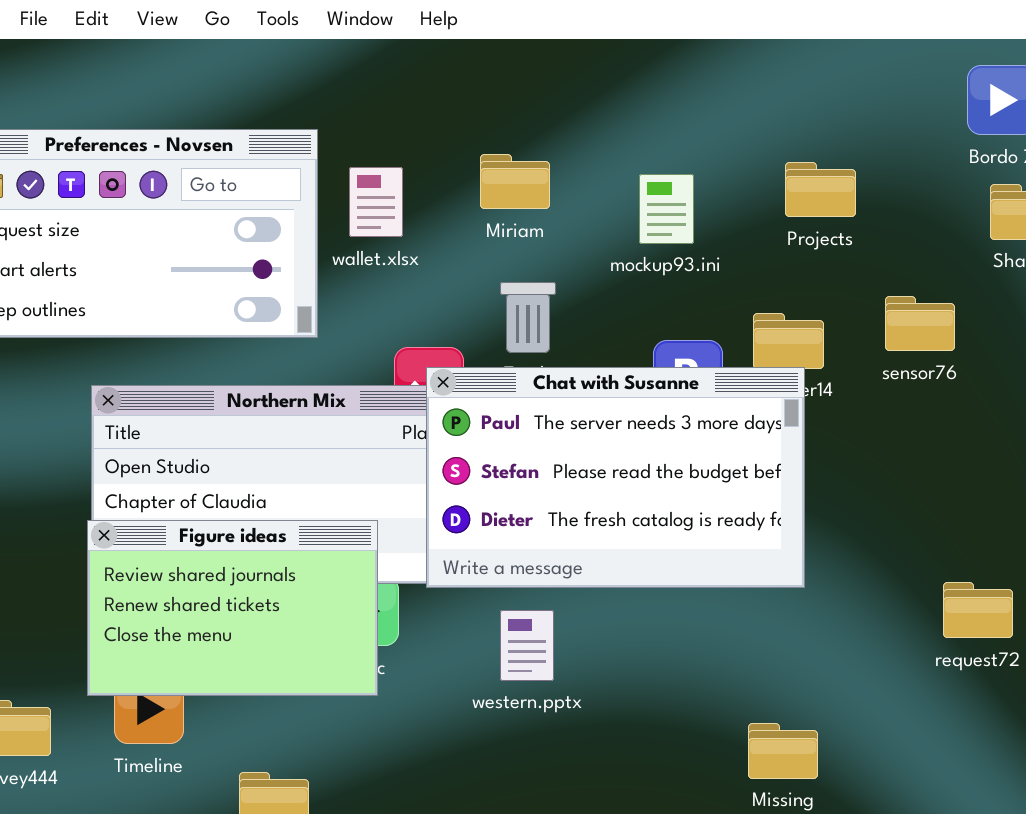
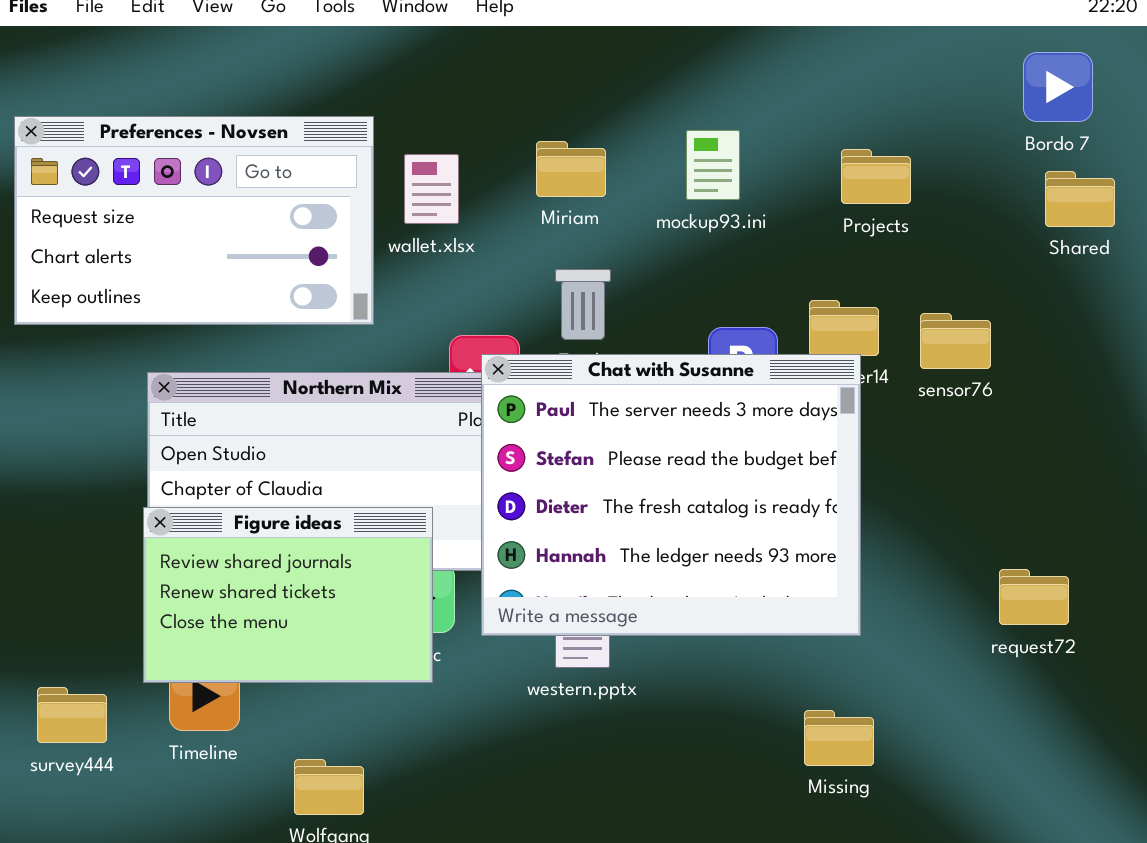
mockup93.ini: [639,174,694,244] -> [686,130,740,200], moved
sensor76: [885,296,955,351] -> [920,313,991,369], moved
Chat with Susanne: [426,367,805,588] -> [481,354,861,636], resized

